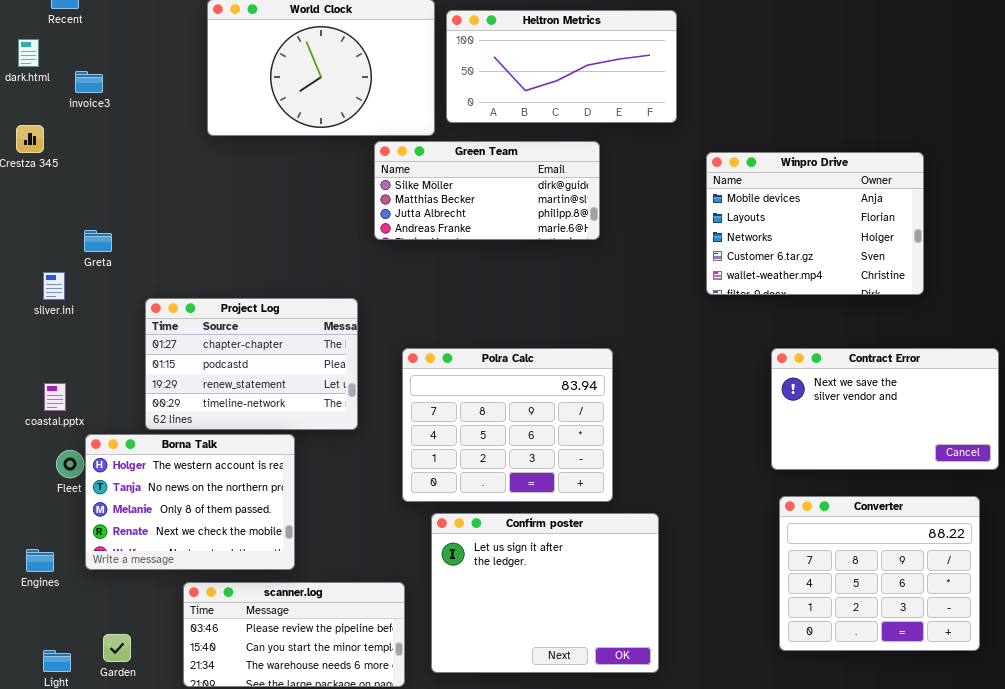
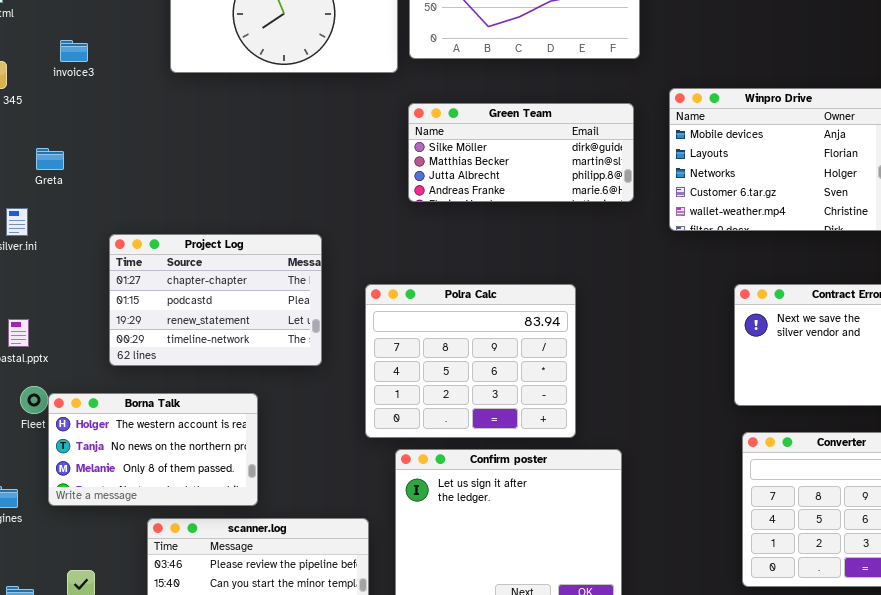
invoice3: [75,71,103,93] -> [60,40,88,62], moved
Green Team: [374,141,600,240] -> [408,103,634,202], moved
Greta: [84,230,112,252] -> [36,148,64,170], moved
Borna Talk: [85,434,295,570] -> [48,393,258,506], resized

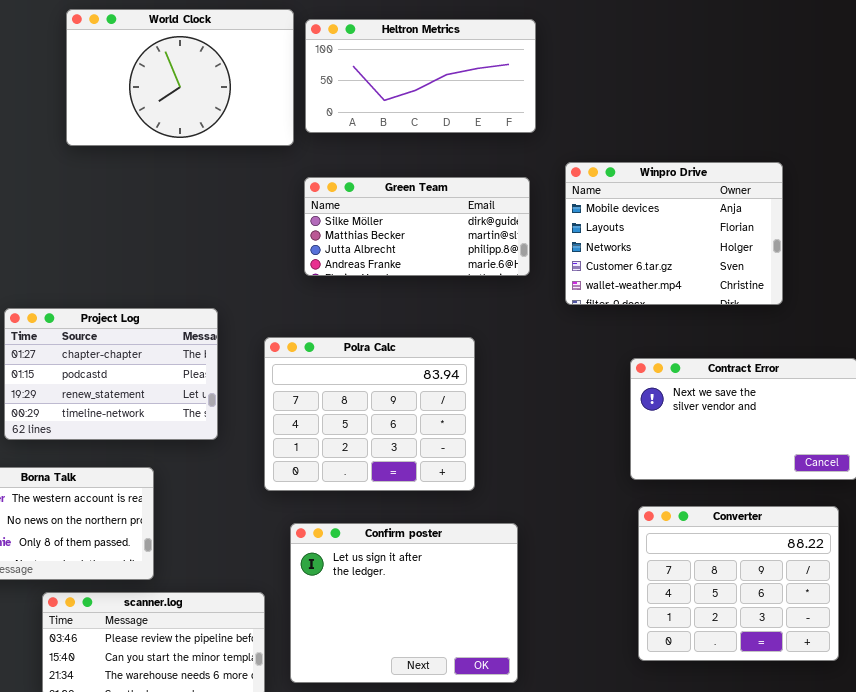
Polra Calc: [365,284,576,438] -> [264,337,475,491], moved

